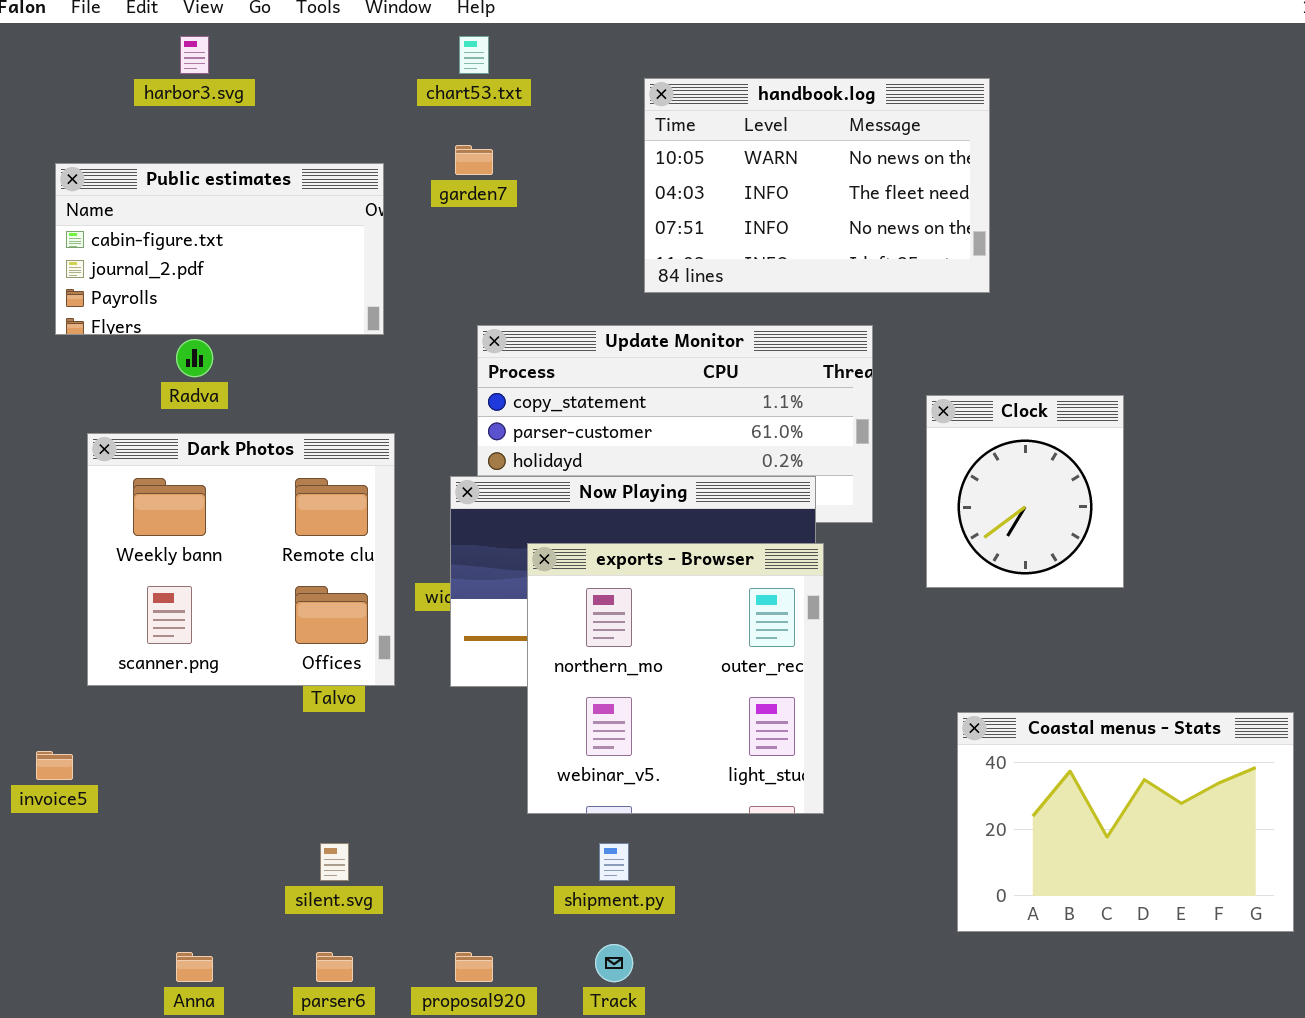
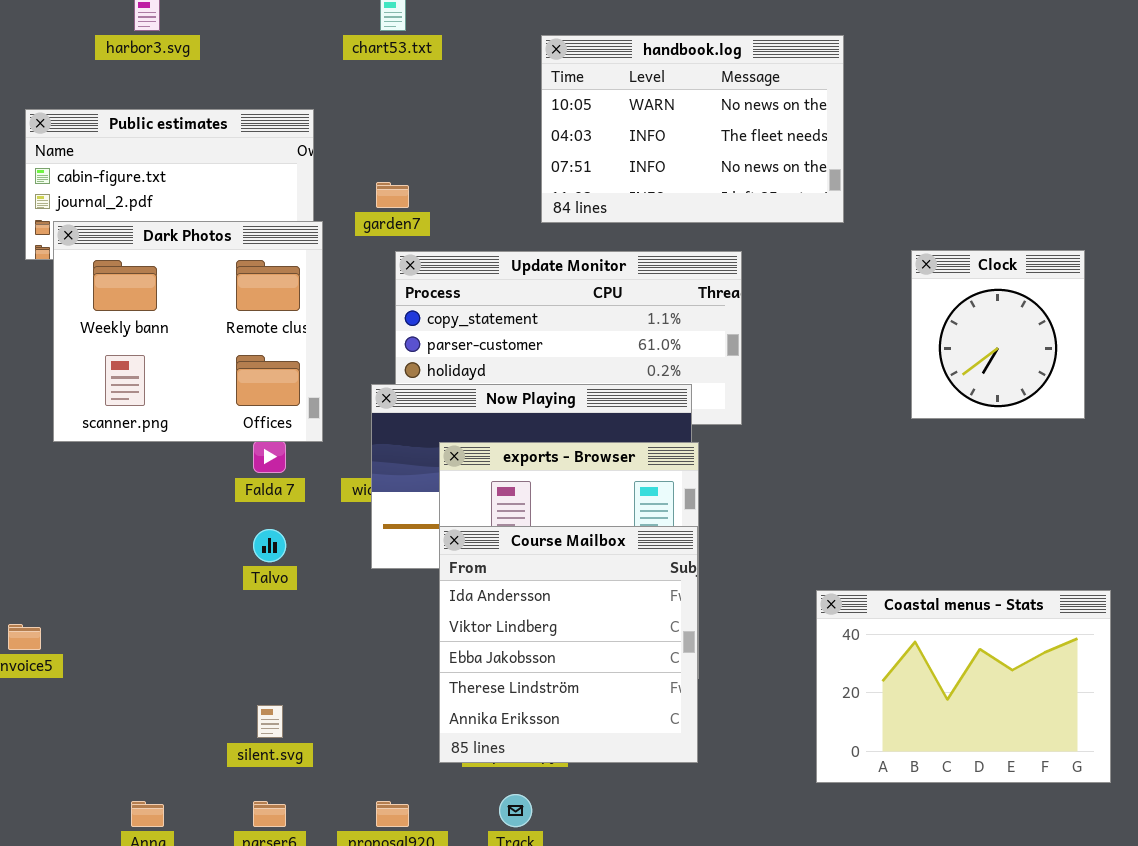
garden7: [455,145,493,175] -> [376,182,409,208], moved
Clock: [926,395,1124,588] -> [911,250,1085,419], moved
Dark Photos: [87,433,395,686] -> [53,221,323,442], moved
Course Mailbox: none -> [439,526,698,763], opened

